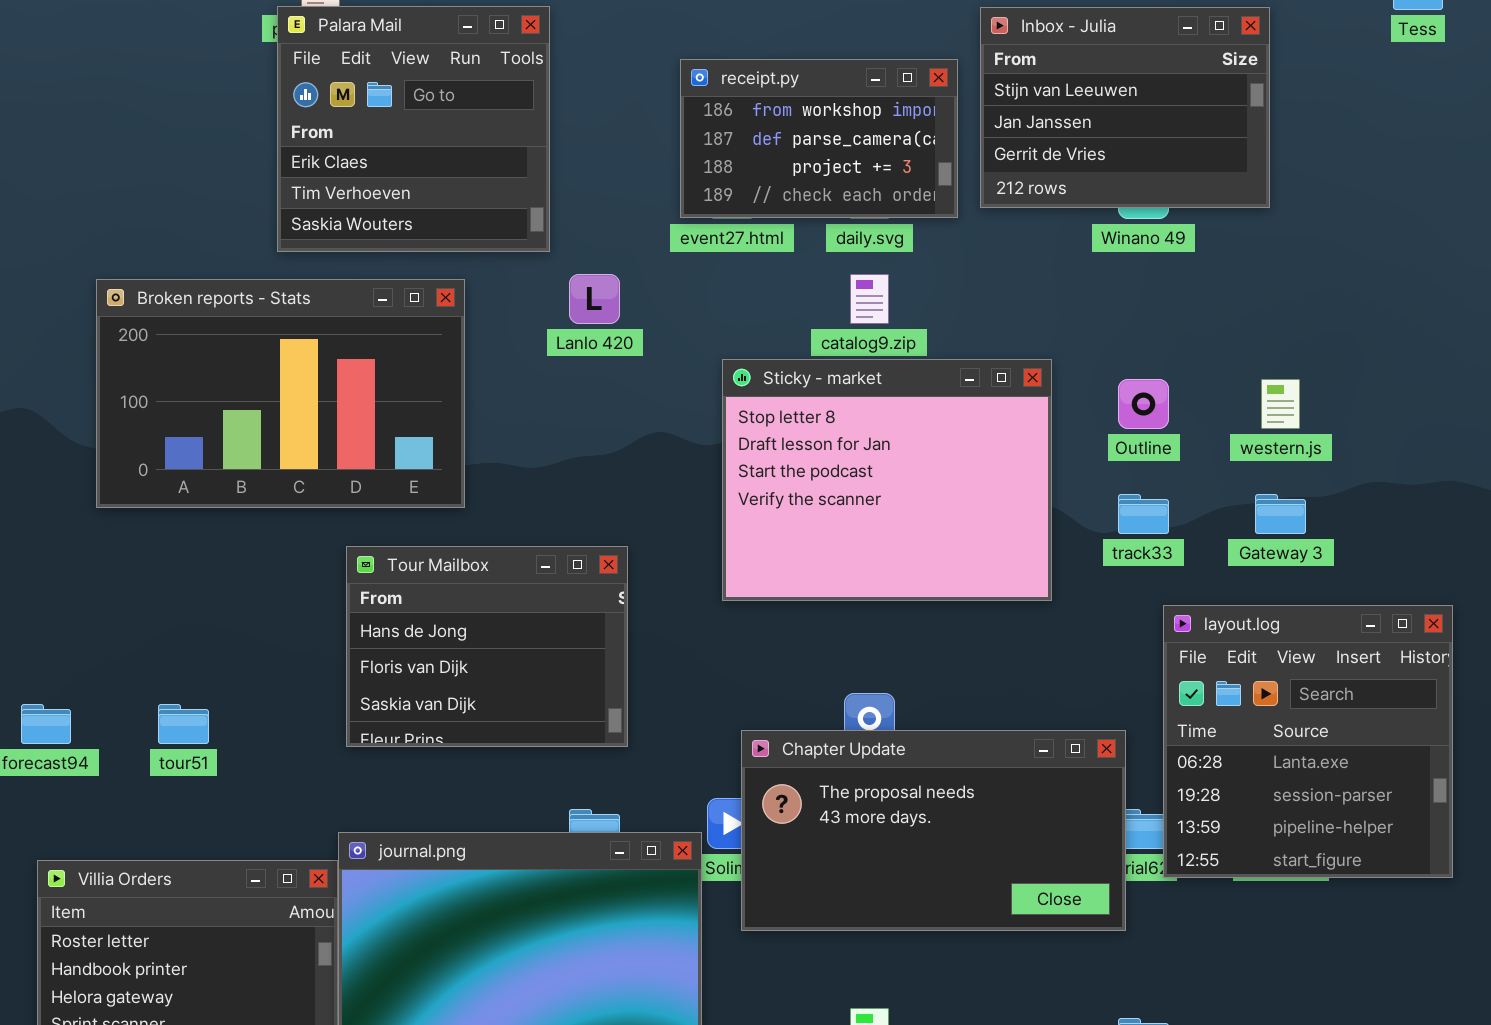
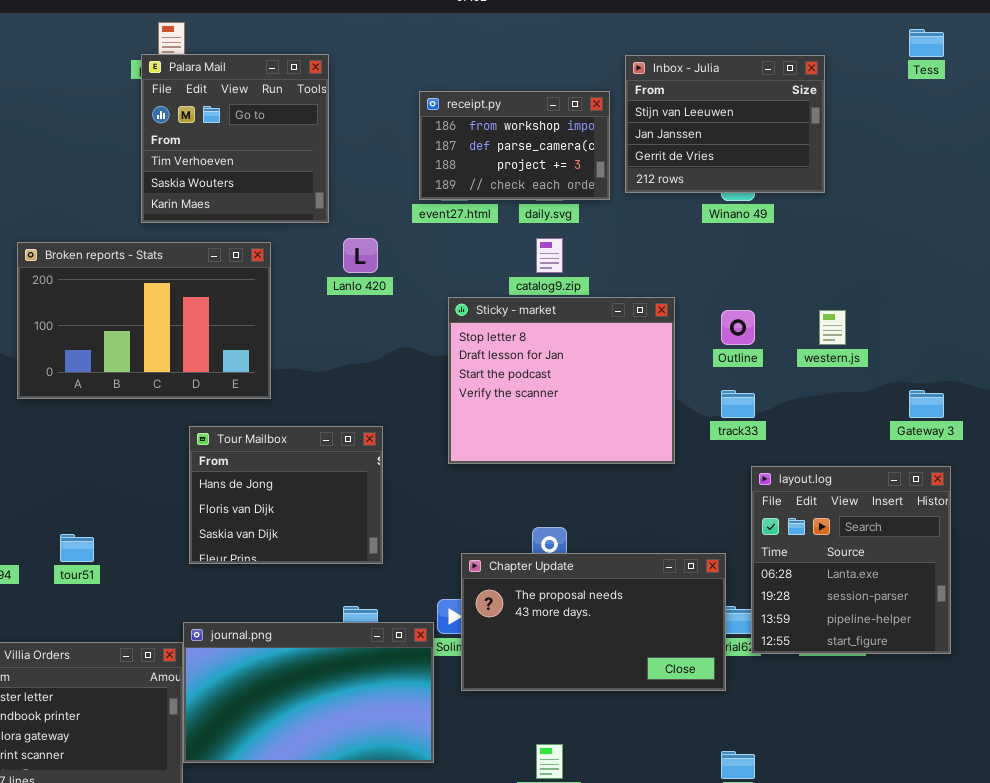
Palara Mail: [277,6,550,252] -> [141,54,329,223], scrolled down 1 row
Gateway 3: [1255,494,1306,534] -> [909,390,944,418], moved

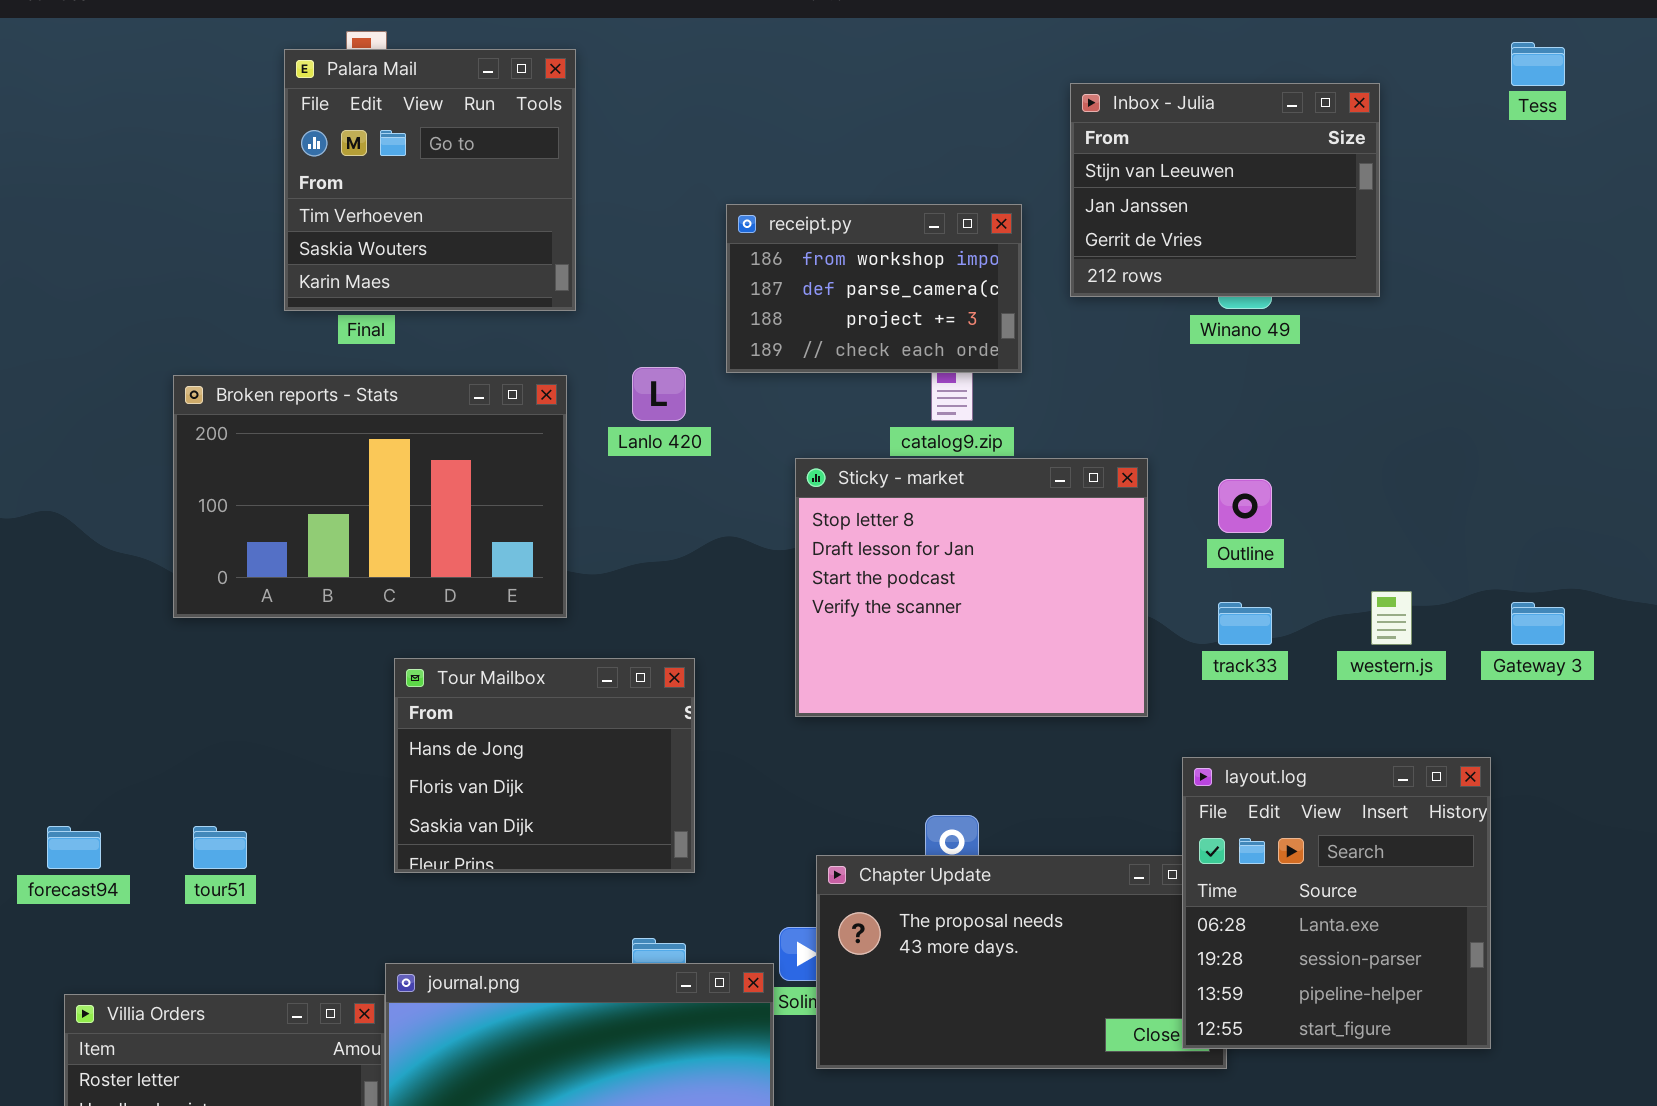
Palara Mail: [141,54,329,223] -> [284,49,576,311], moved
receipt.py: [419,91,610,200] -> [726,204,1022,373], moved
Broken reports - Stats: [17,242,271,399] -> [173,375,567,618], moved
western.js: [819,310,846,345] -> [1371,591,1412,645], moved
layout.log: [751,466,951,654] -> [1182,757,1491,1049], moved

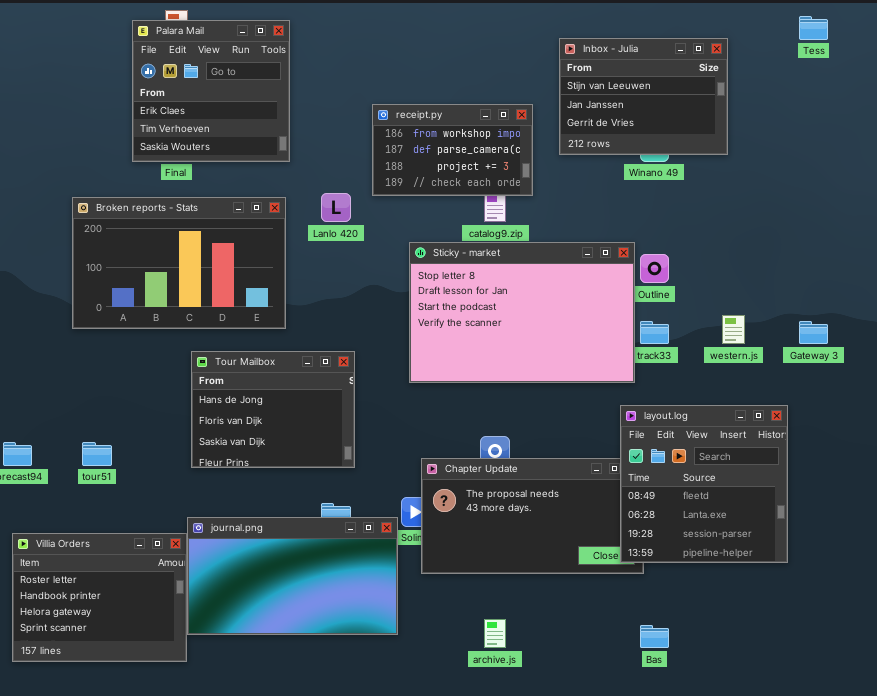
Palara Mail: [284,49,576,311] -> [132,20,290,162], scrolled up 1 row
Sticky - market: [795,458,1148,717] -> [409,242,635,383], resized
layout.log: [1182,757,1491,1049] -> [620,405,788,563], scrolled up 1 row

